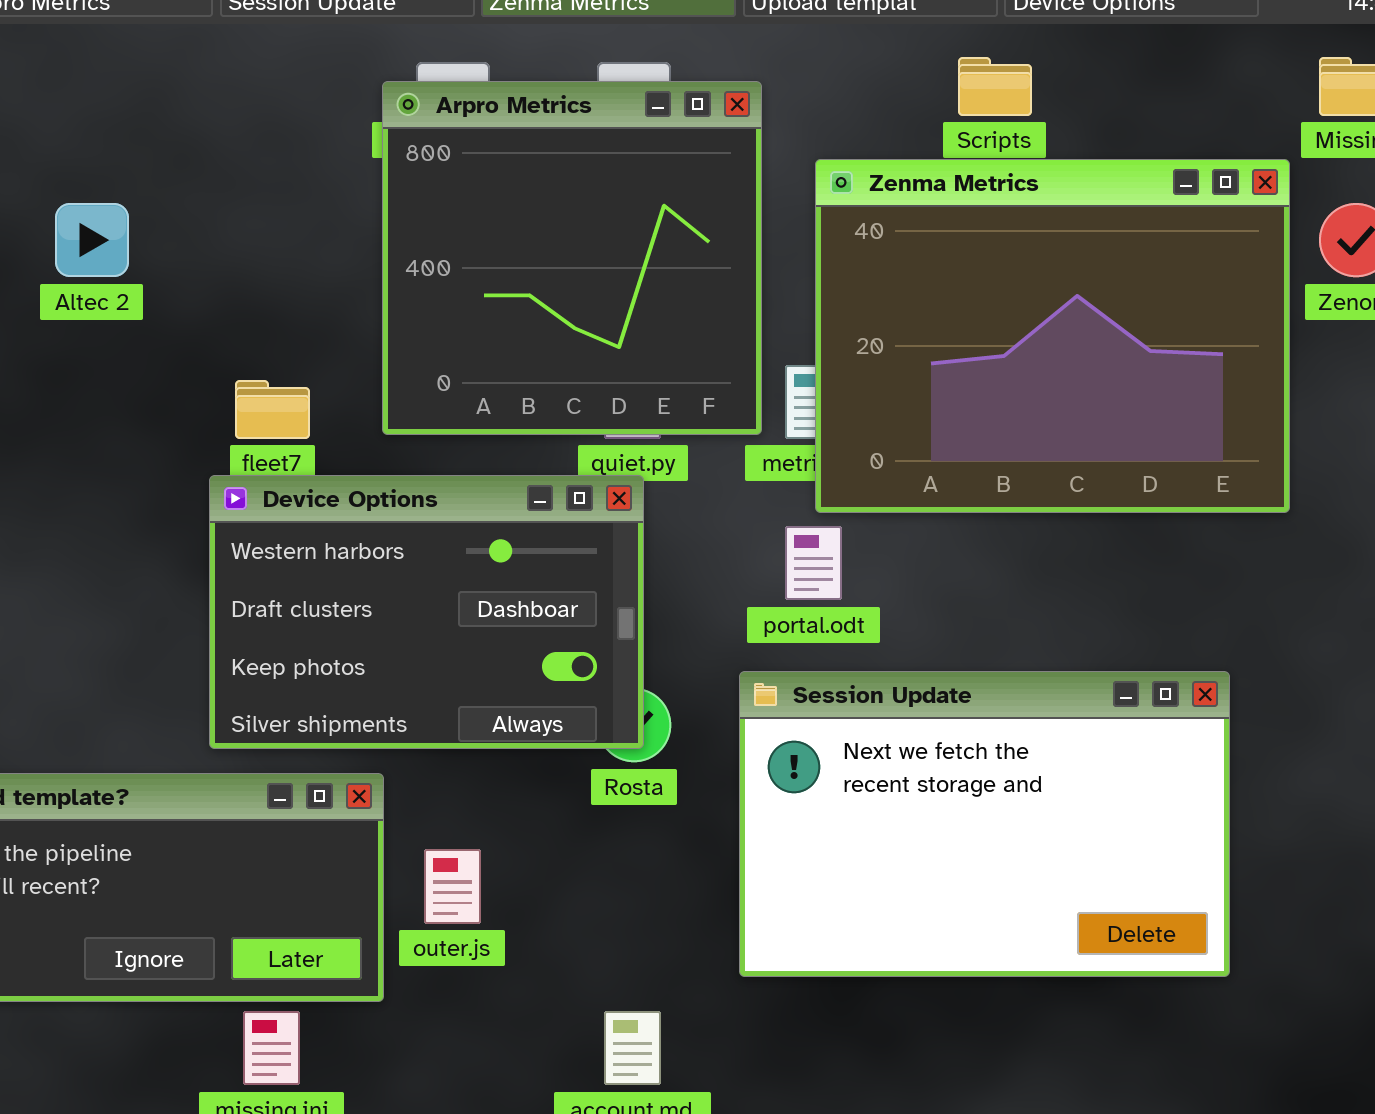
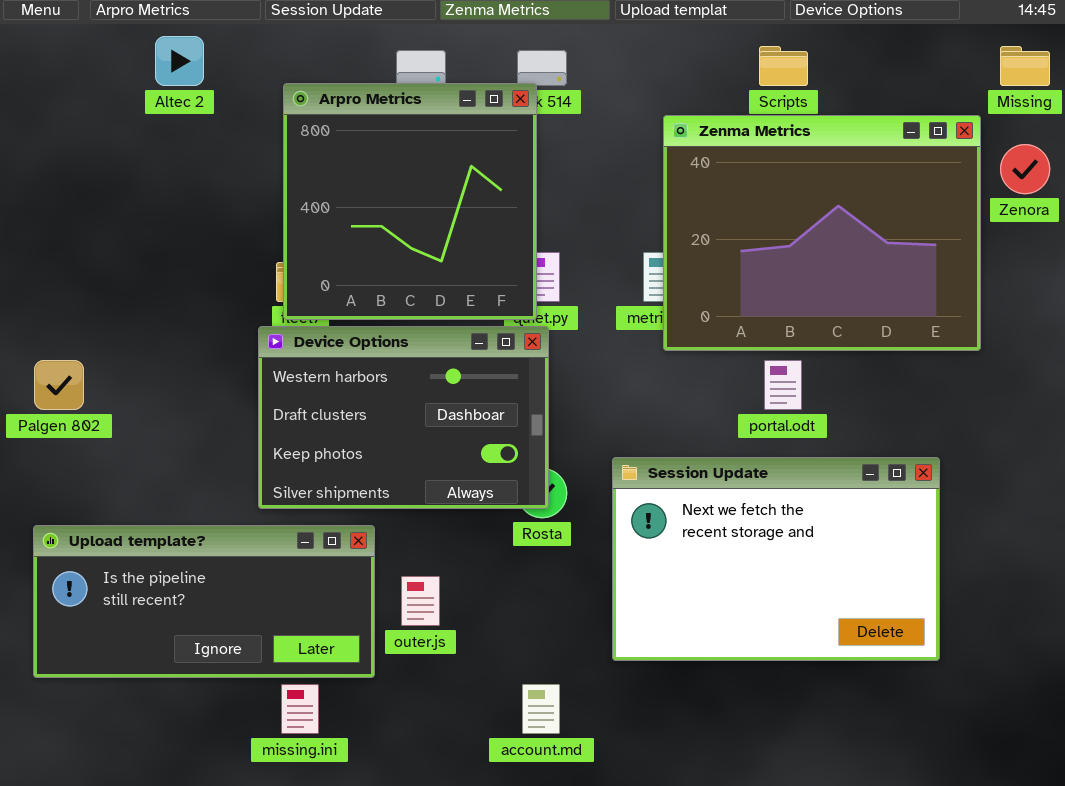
Arpro Metrics: [382,81,762,435] -> [283,83,537,320], moved
Altec 2: [55,203,129,277] -> [155,36,204,86], moved
portal.odt: [785,526,842,600] -> [764,360,802,410], moved

